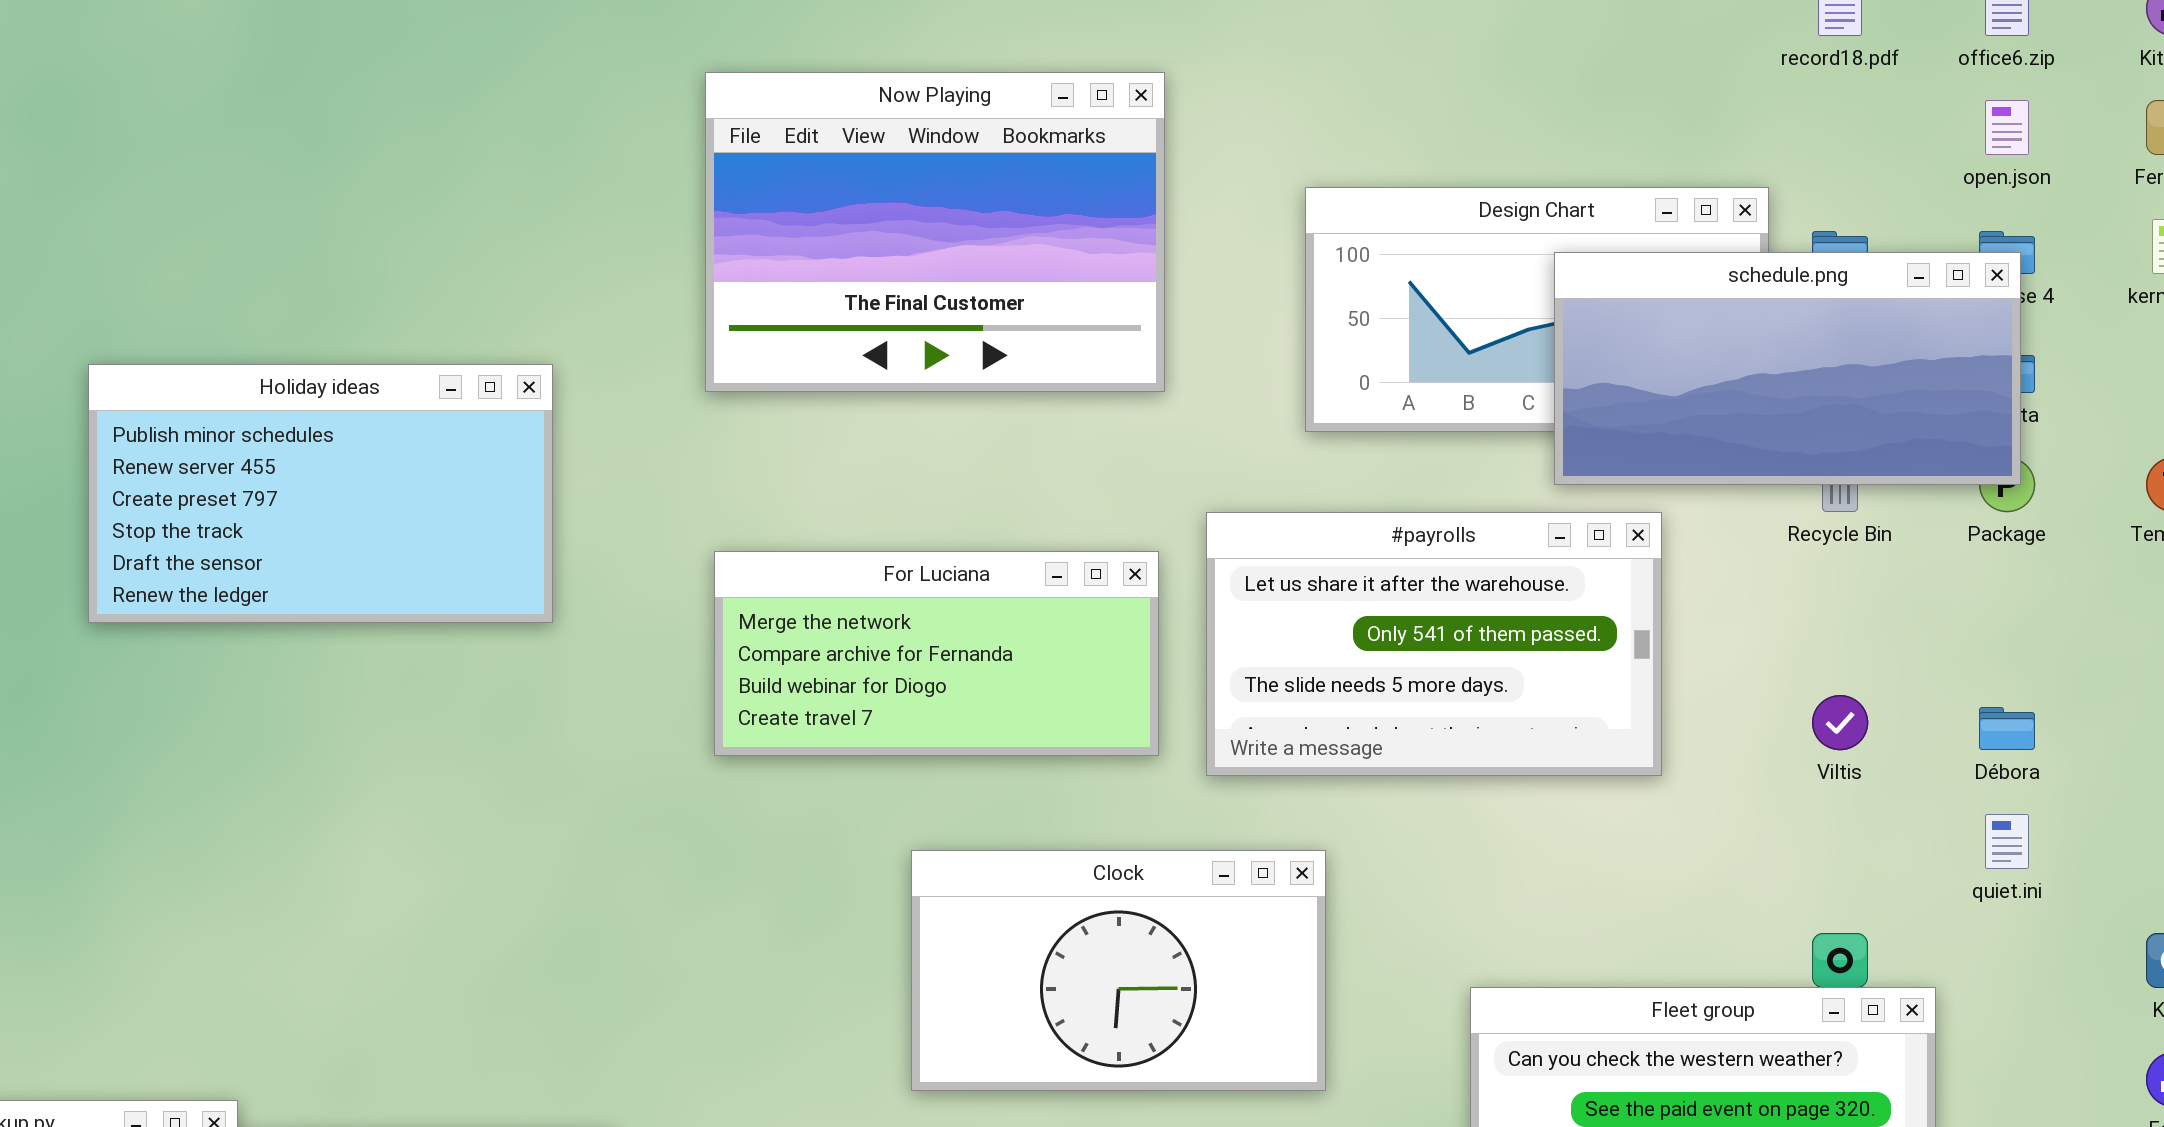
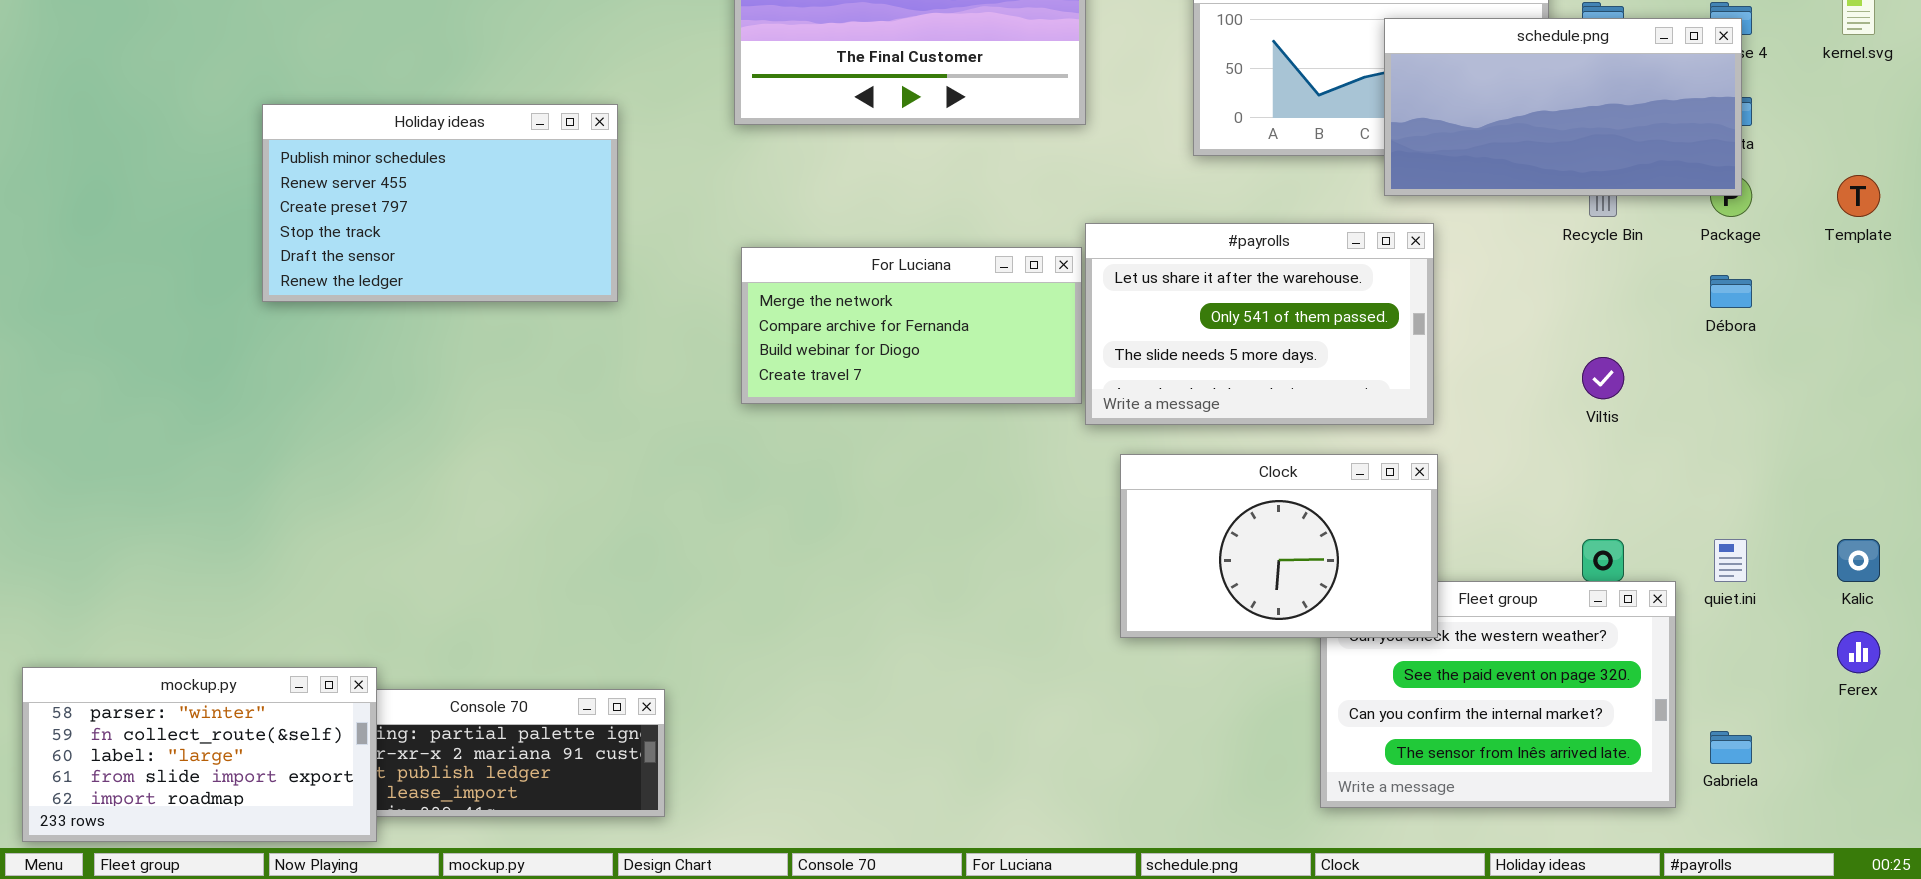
#payrolls: [1206,512,1662,776] -> [1085,223,1434,425], moved
Débora: [1979,707,2035,750] -> [1710,275,1752,308], moved
quiet.ini: [1985,814,2029,869] -> [1714,539,1747,582], moved
Clock: [911,850,1326,1091] -> [1120,454,1438,638], moved

